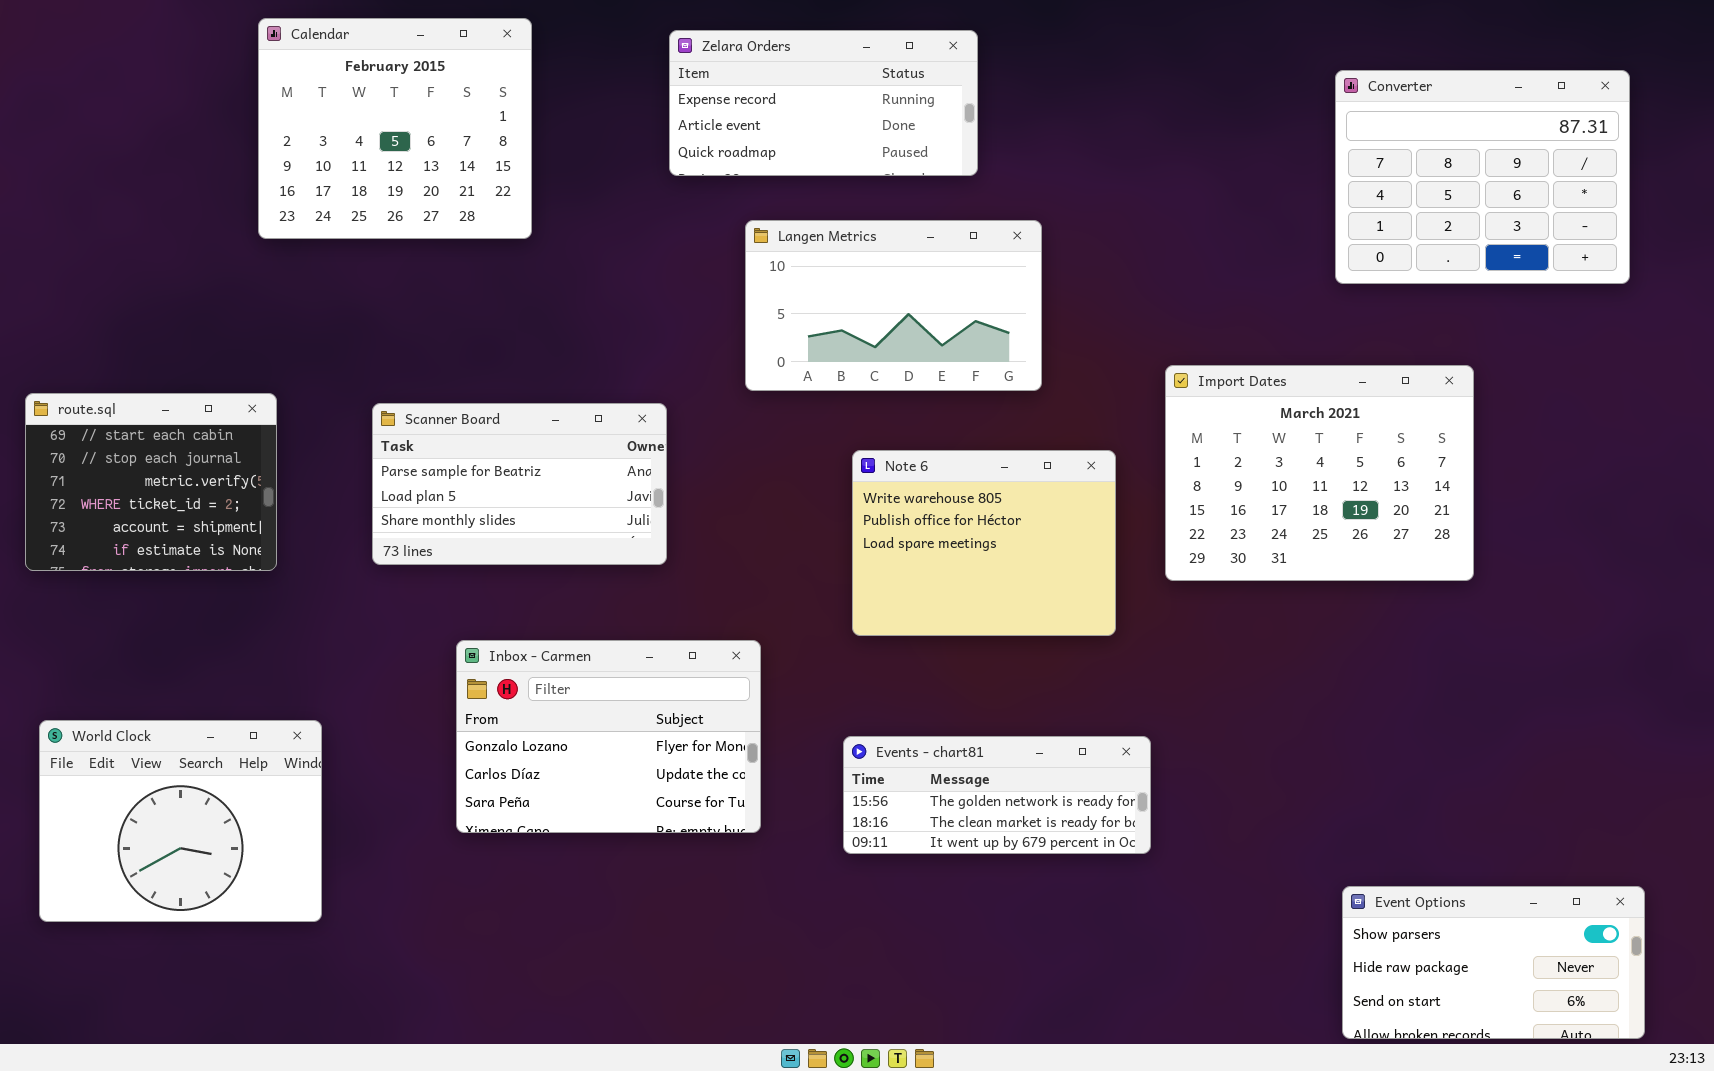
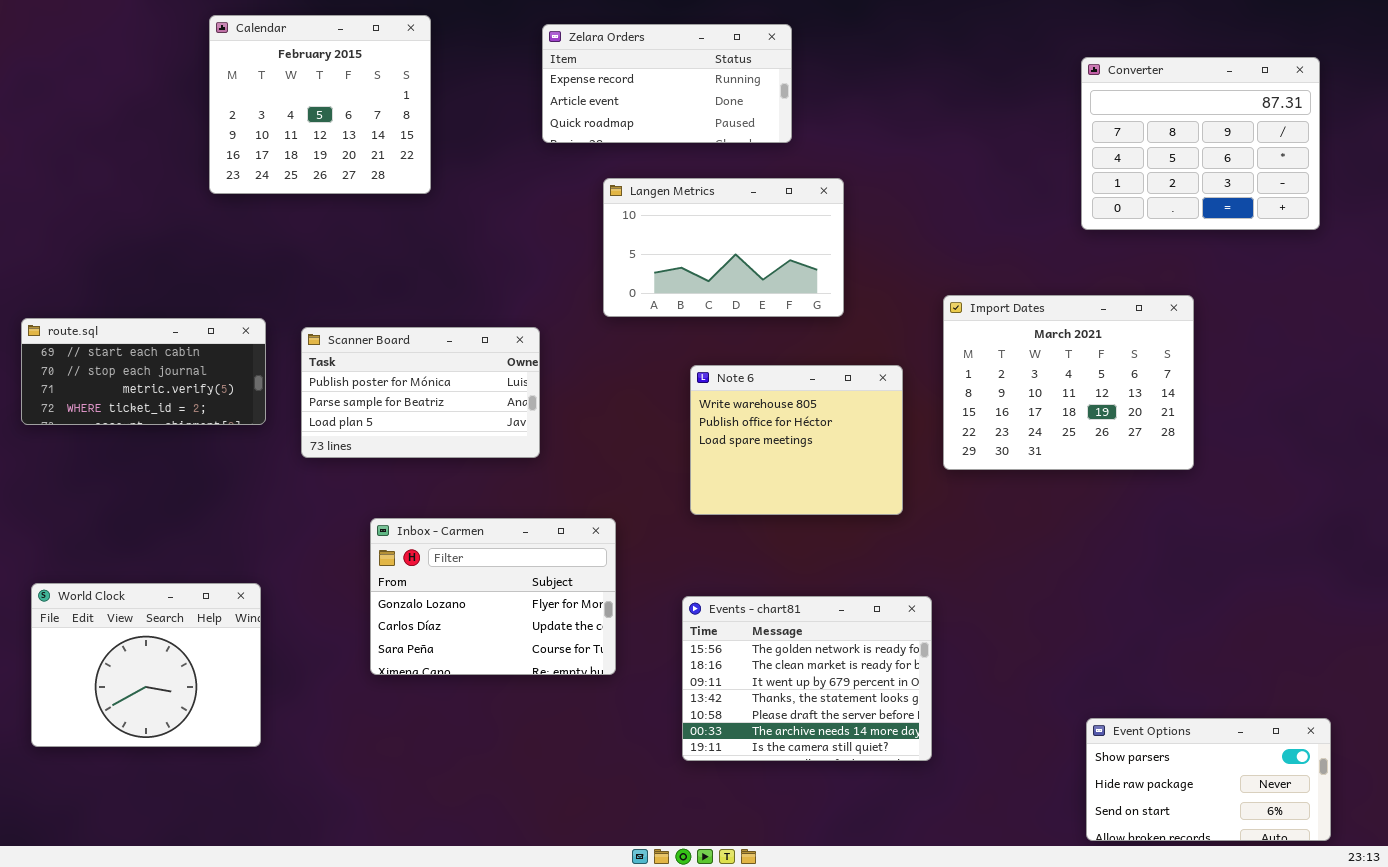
route.sql: [25,393,277,571] -> [21,318,266,425], resized
Scanner Board: [372,403,667,565] -> [301,327,540,458], scrolled up 1 row
Events - chart81: [843,736,1151,854] -> [682,596,932,761], resized

